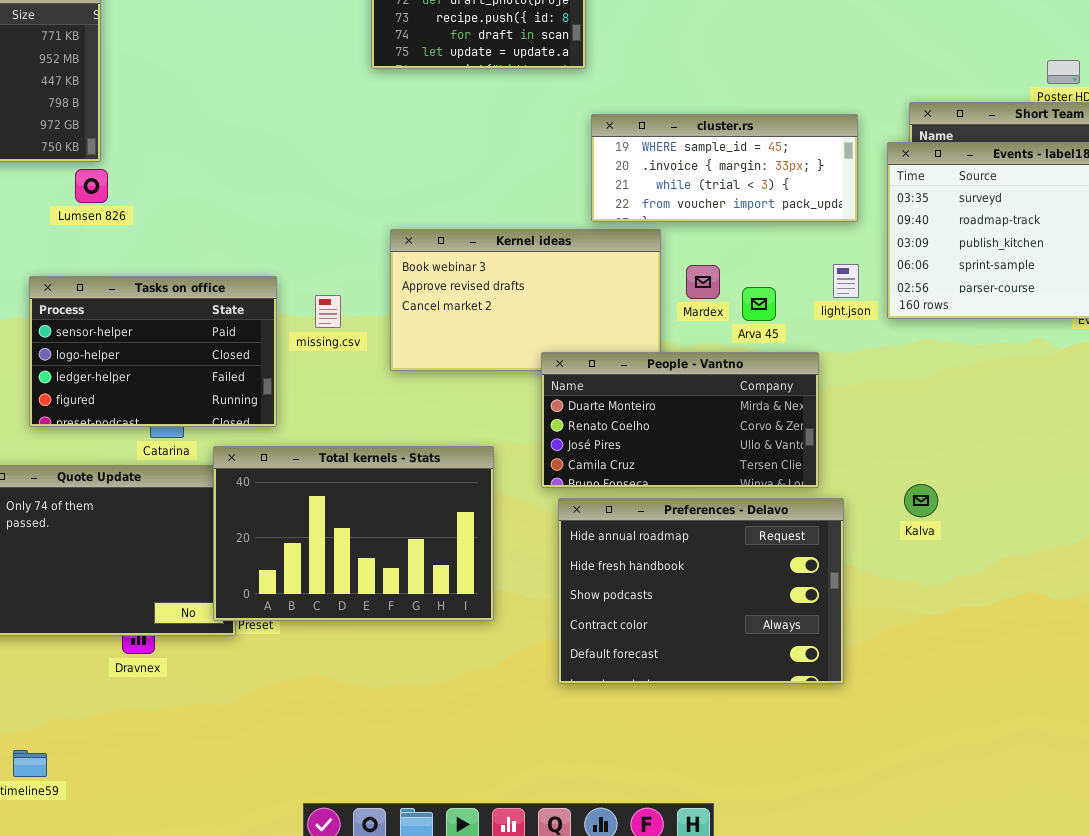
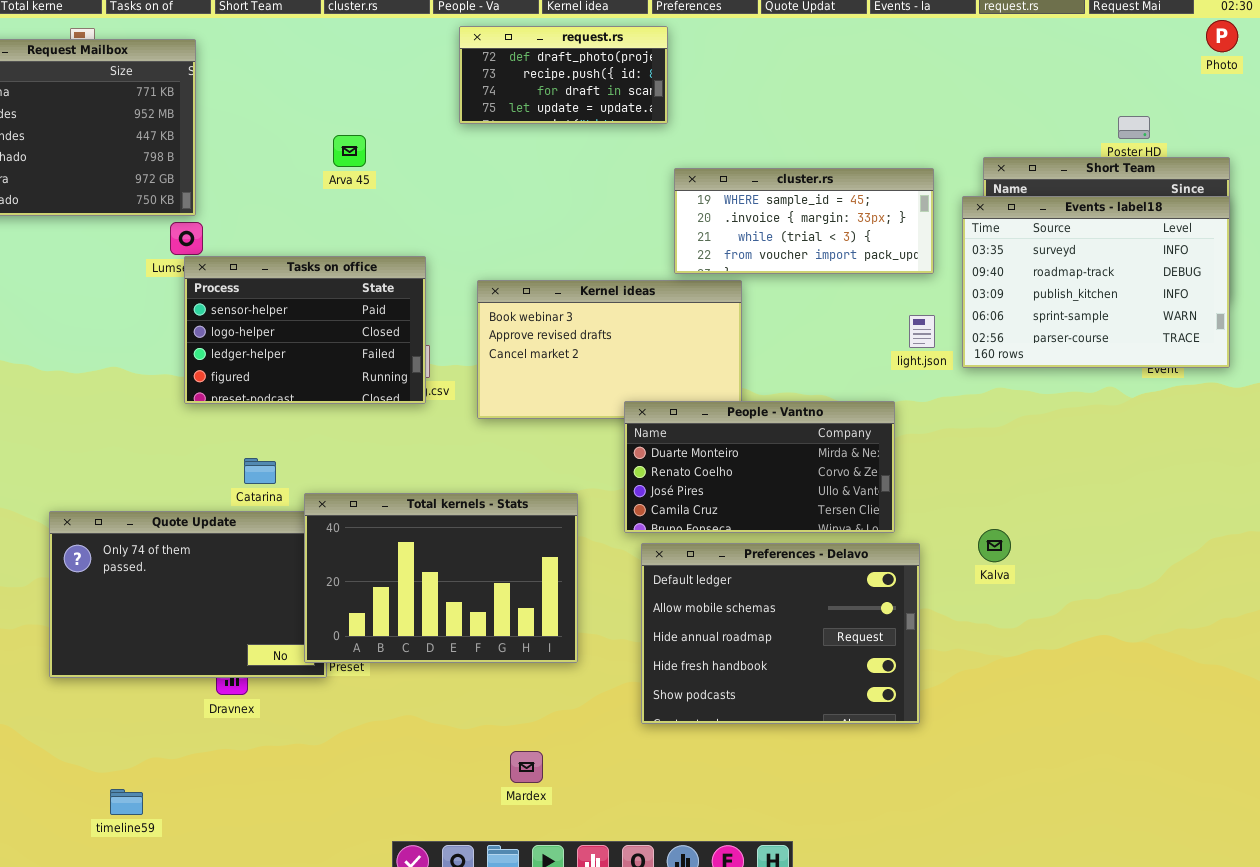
Mardex: [686,265,720,299] -> [510,751,543,783], moved
Tasks on office: [29,276,277,427] -> [184,256,426,404], moved
Arva 45: [742,287,776,321] -> [333,135,366,167], moved
Preferences - Delavo: [558,498,844,684] -> [641,543,920,724], scrolled up 2 rows

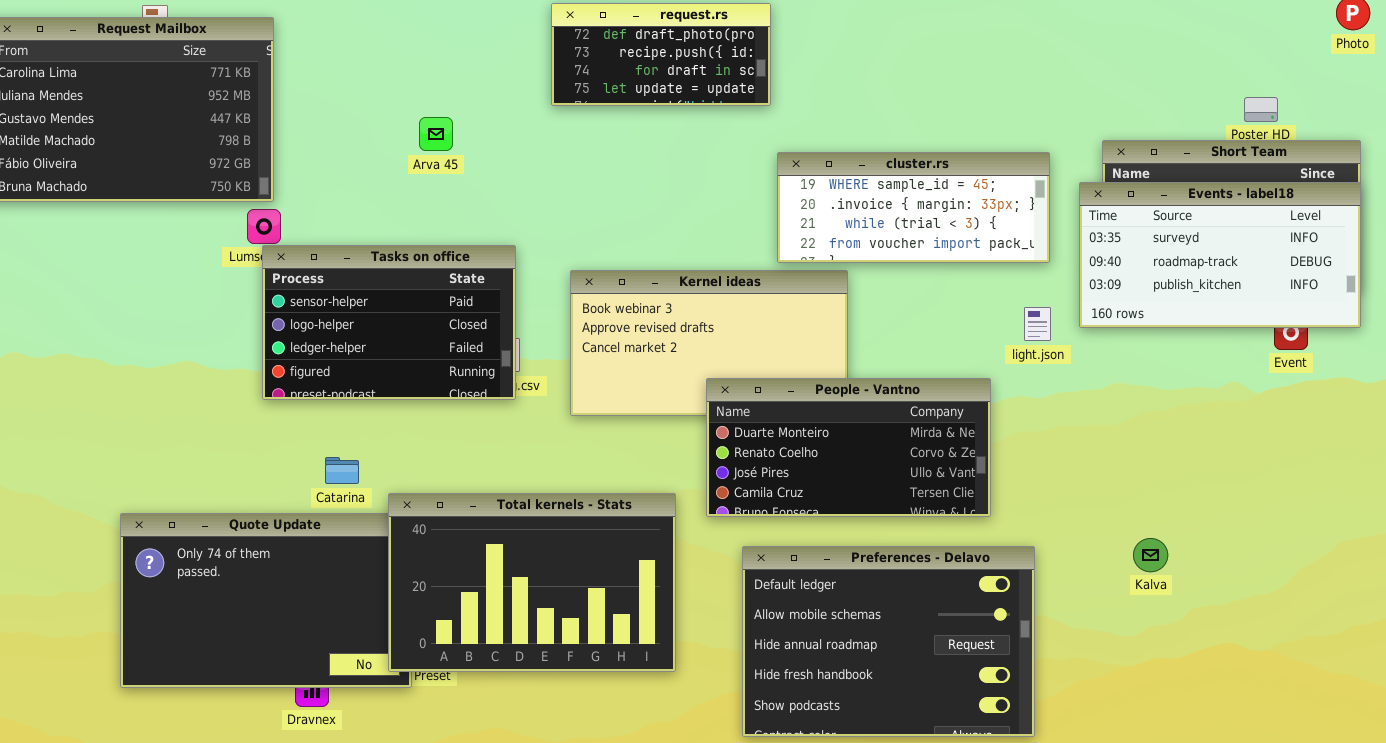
Events - label18: [962,196,1230,368] -> [1079,182,1361,328], resized
People - Vantno: [624,401,895,533] -> [706,378,991,517], moved
Kalva: [978,529,1011,562] -> [1133,538,1168,572], moved

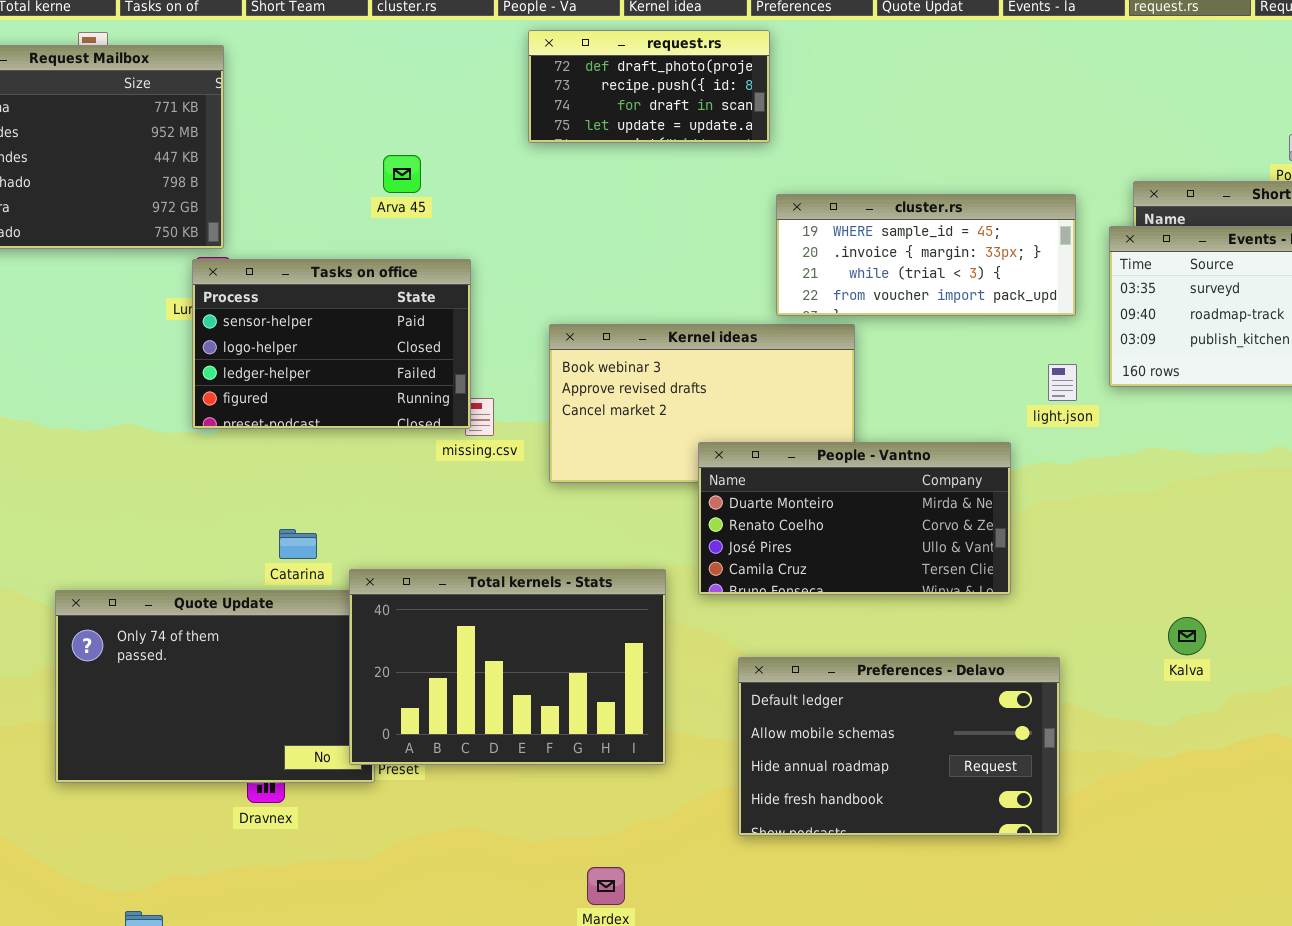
Tasks on office: [262,245,516,400] -> [192,259,471,429], moved
Preferences - Delavo: [742,546,1035,737] -> [738,657,1060,836], resized

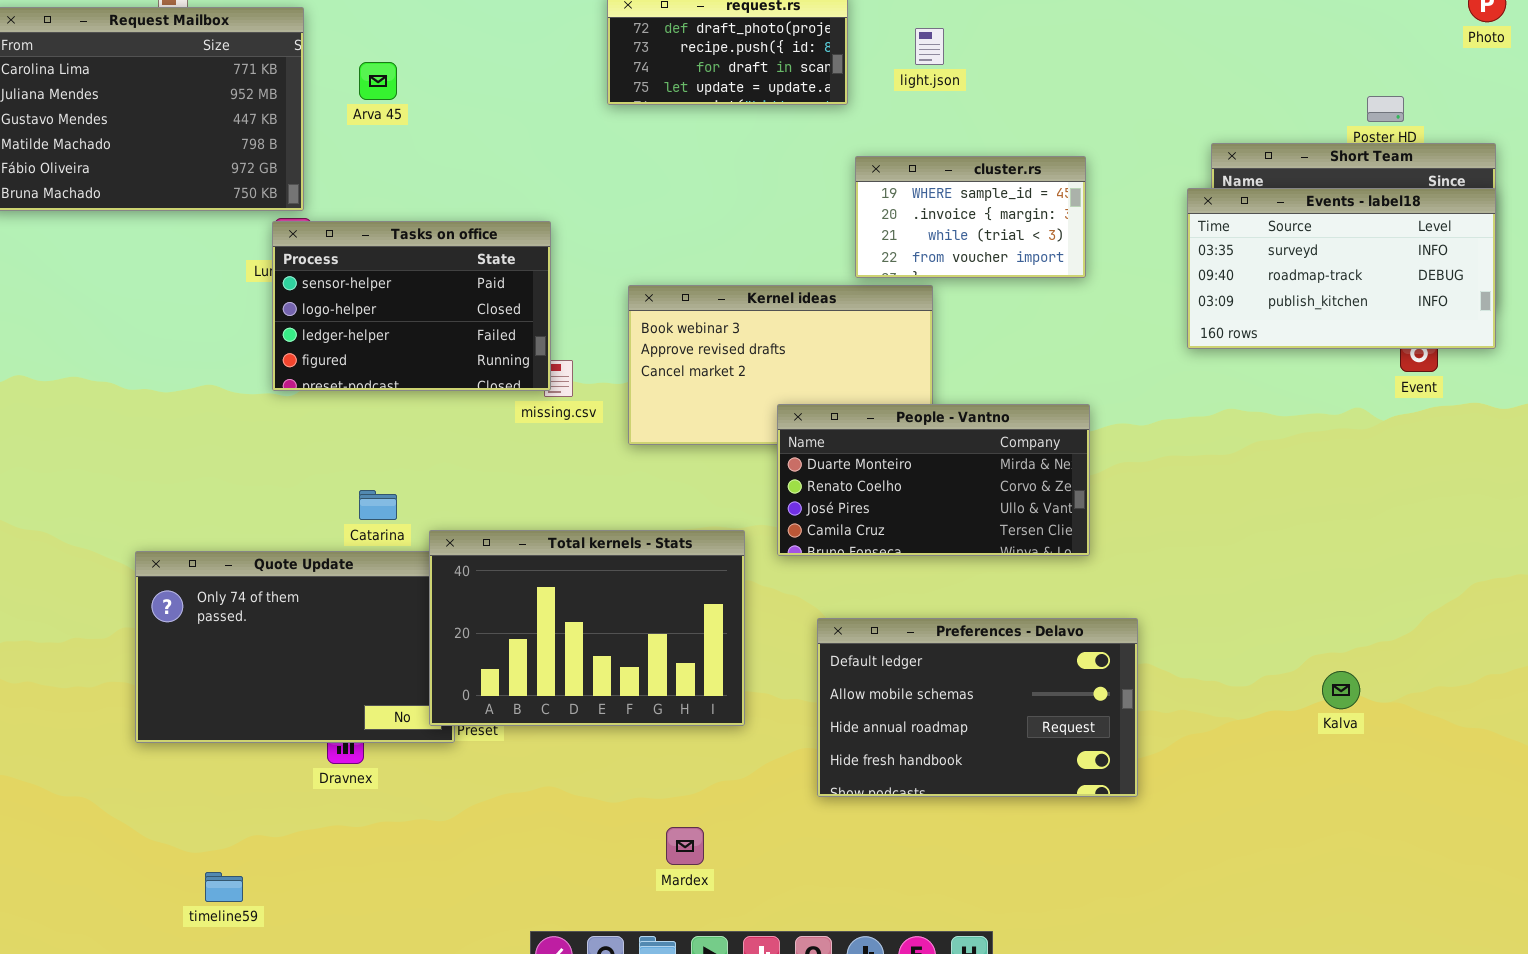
Arva 45: [383,155,421,193] -> [359,62,397,100], moved
cluster.rs: [776,194,1076,316] -> [855,156,1086,278], resized
light.json: [1048,364,1077,401] -> [915,28,944,65], moved
Kalva: [1168,617,1206,655] -> [1322,671,1360,709], moved

